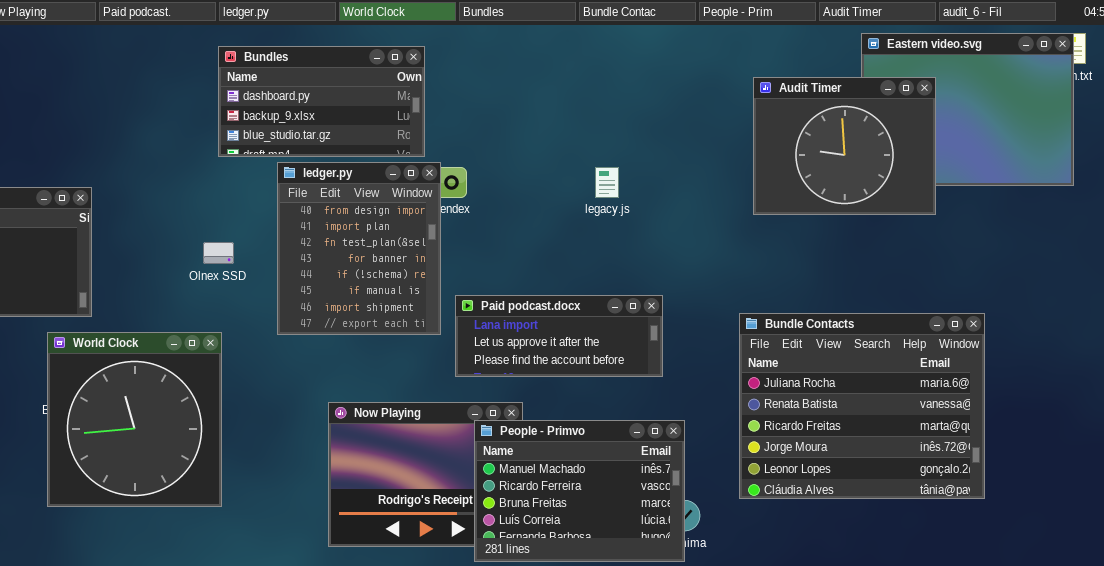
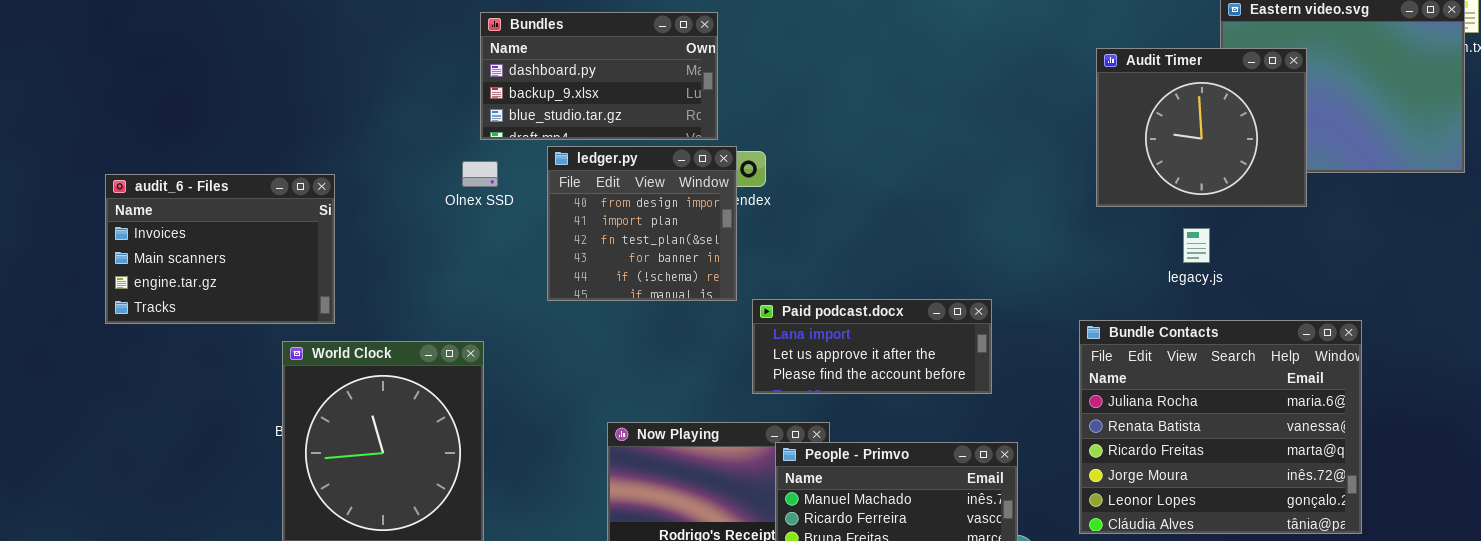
ledger.py: [277,162,441,335] -> [547,146,737,301], resized
legacy.js: [595,167,619,198] -> [1183,228,1210,263], moved
Olnex SSD: [203,242,234,264] -> [462,161,498,187], moved

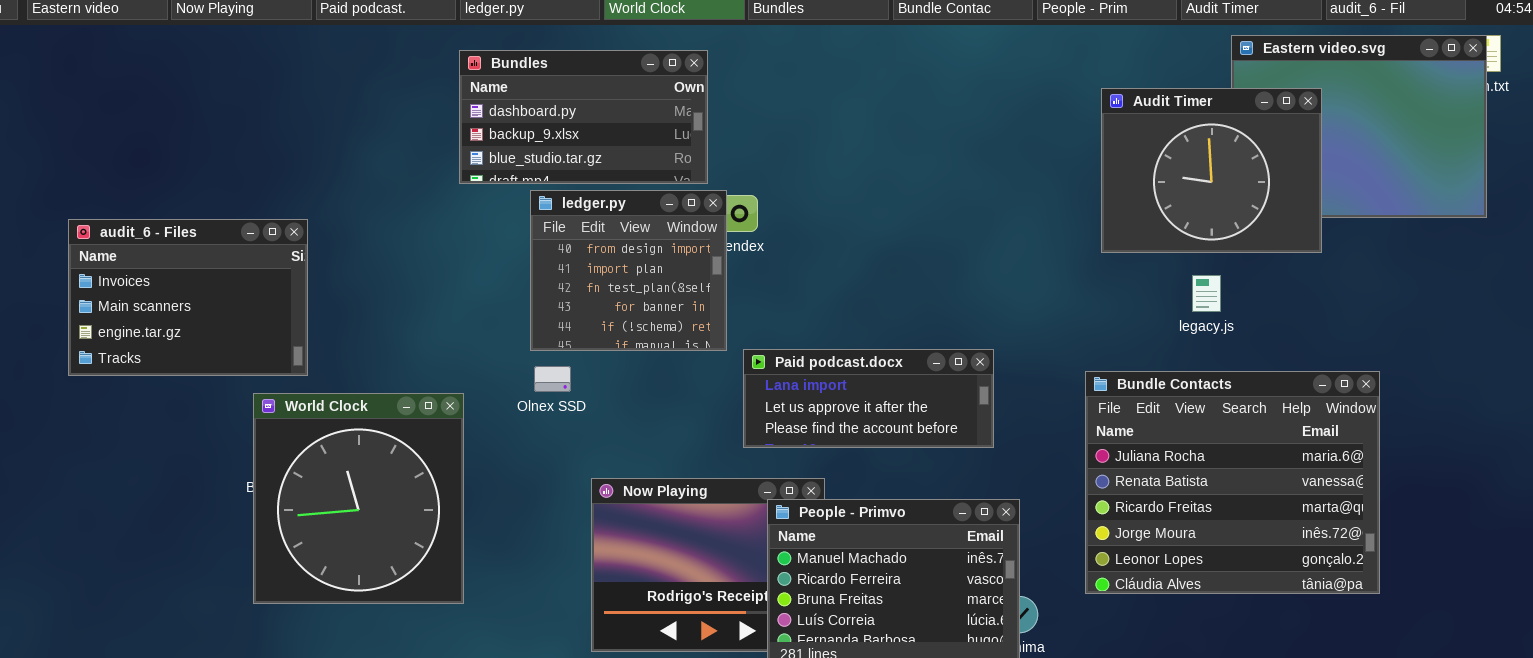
Olnex SSD: [462,161,498,187] -> [534,366,571,392], moved

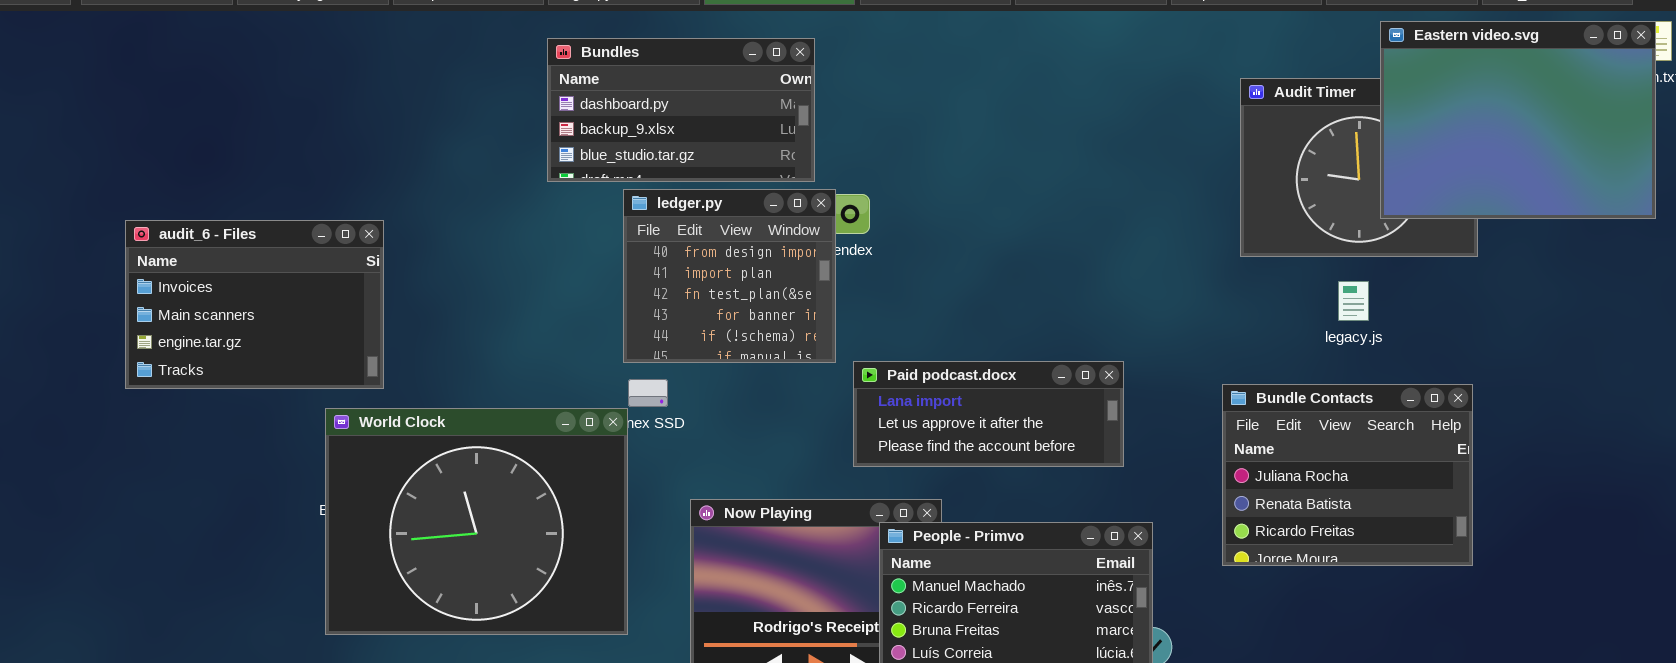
Eastern video.svg: [1231,35,1487,218] -> [1380,21,1656,219], raised
Bundle Contacts: [1085,371,1380,594] -> [1222,384,1473,566], resized
World Clock: [253,393,464,604] -> [325,408,628,635], resized

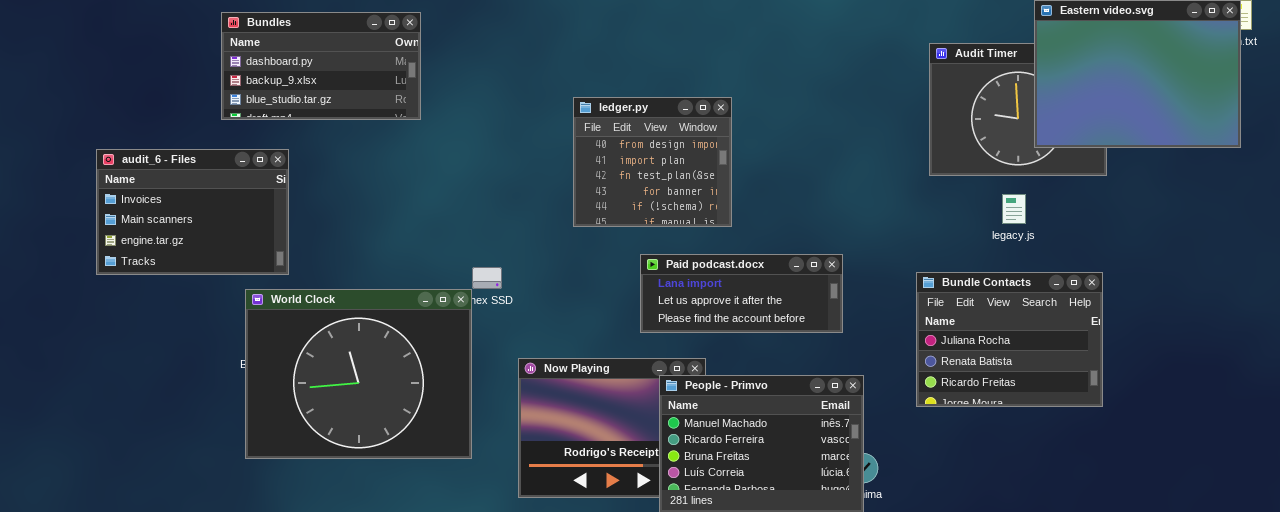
Bundles: [547,38,815,182] -> [221,12,421,120], moved
ledger.py: [623,189,836,363] -> [573,97,732,227], moved

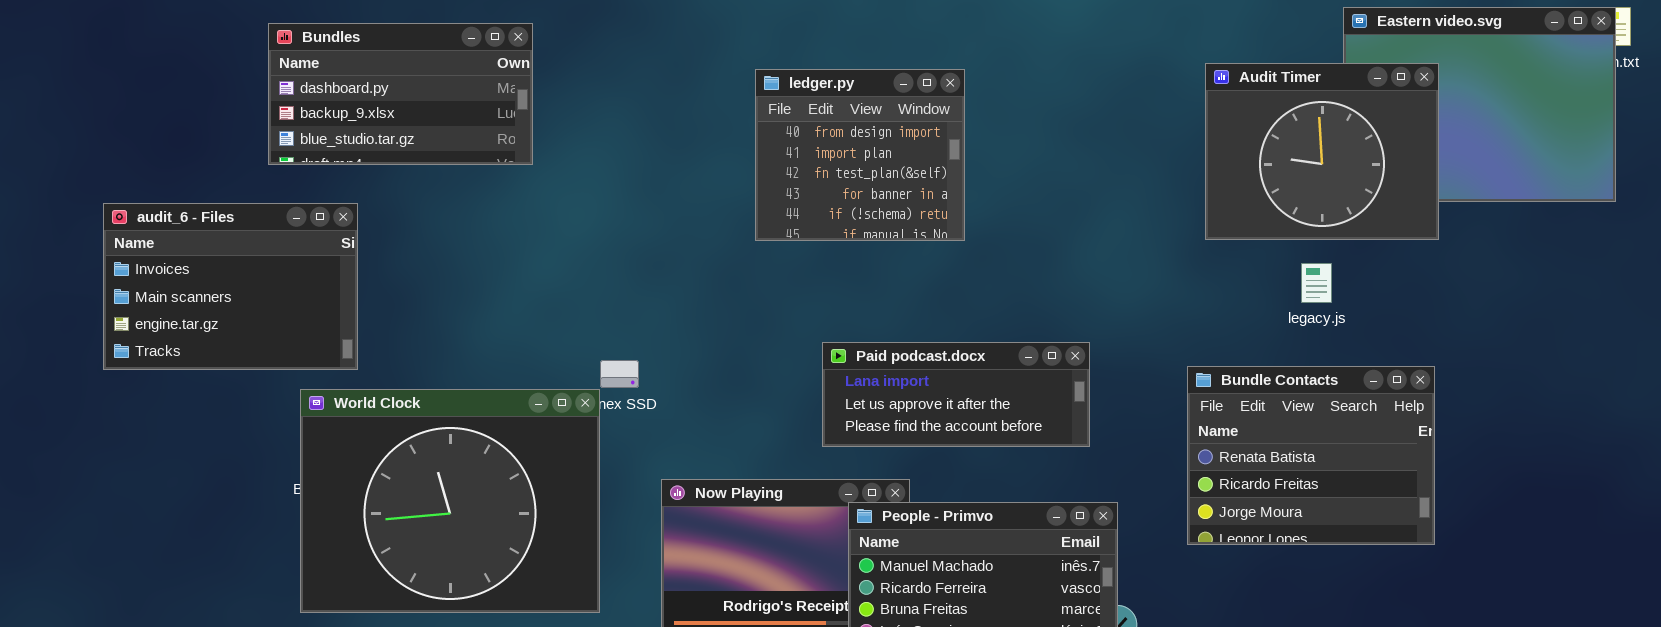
Audit Timer: [929,43,1107,176] -> [1205,63,1439,240], raised
ledger.py: [573,97,732,227] -> [755,69,965,241], moved
Bundle Contacts: [916,272,1103,407] -> [1187,366,1435,545], scrolled down 1 row

